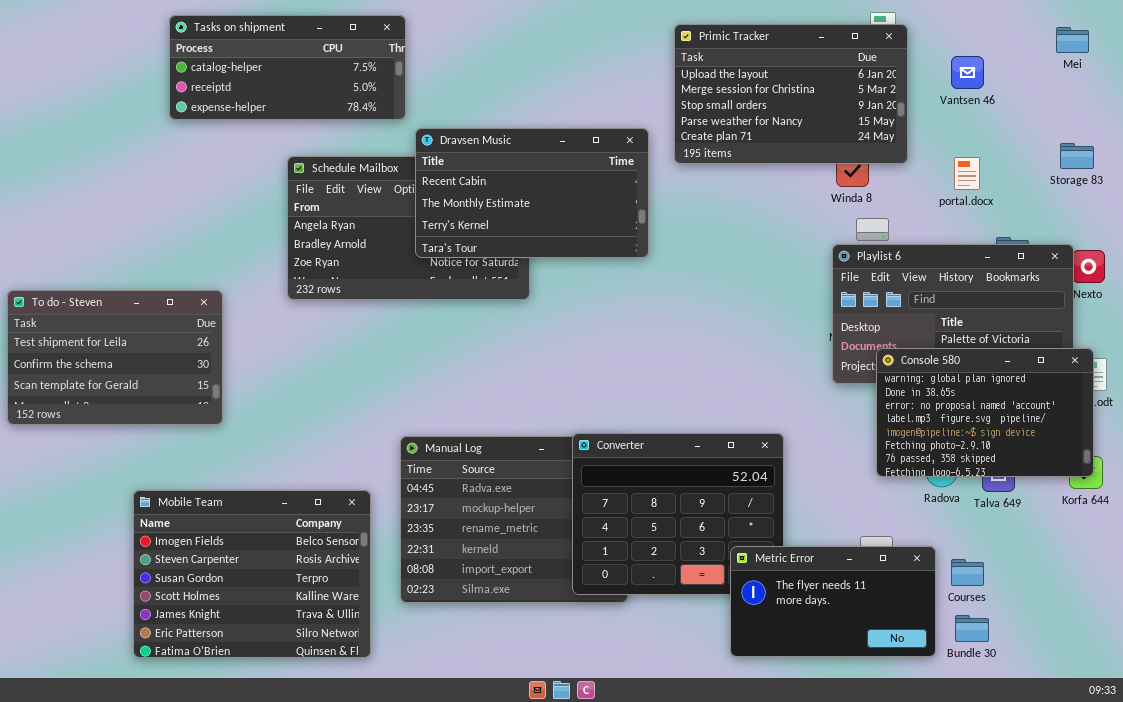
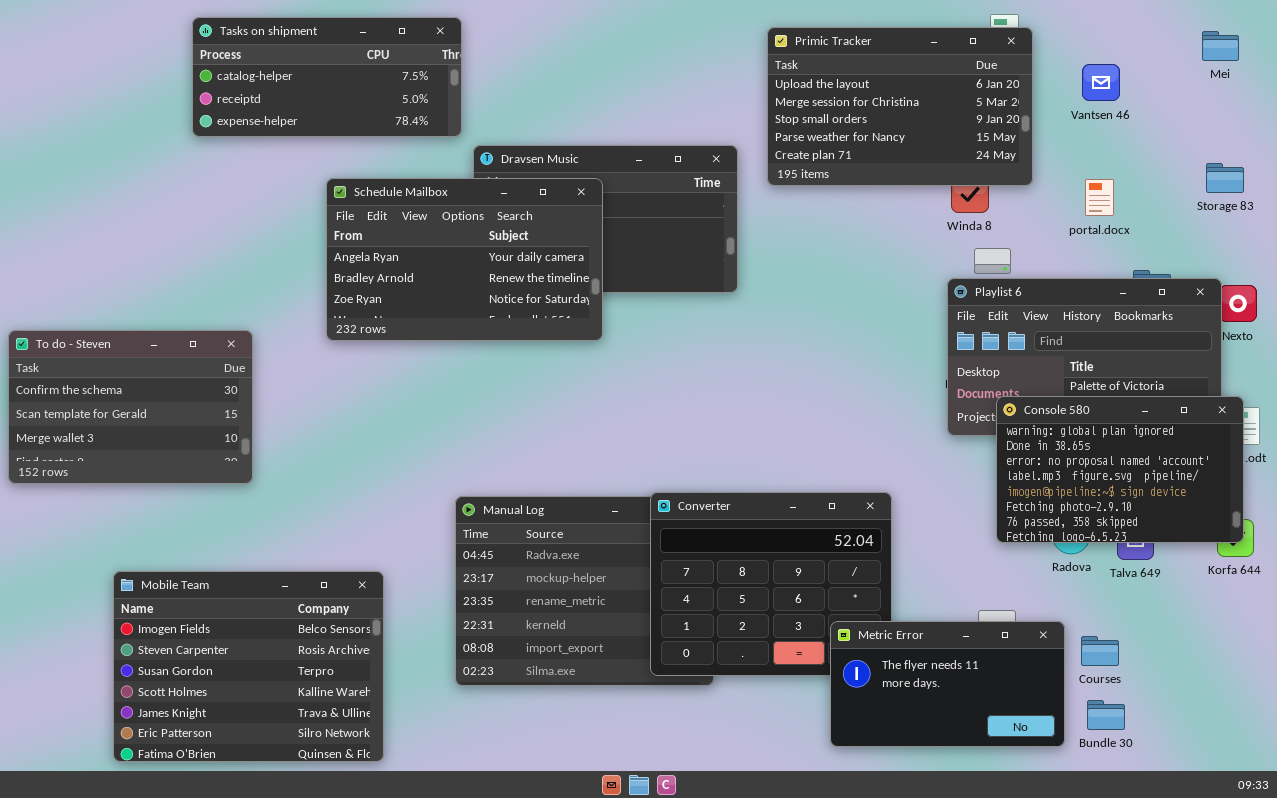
Schedule Mailbox: [287,156,530,300] -> [326,178,603,341], raised
To do - Steven: [7,290,223,425] -> [8,330,253,484], scrolled down 1 row
Mobile Team: [133,490,371,658] -> [113,571,384,762], moved

